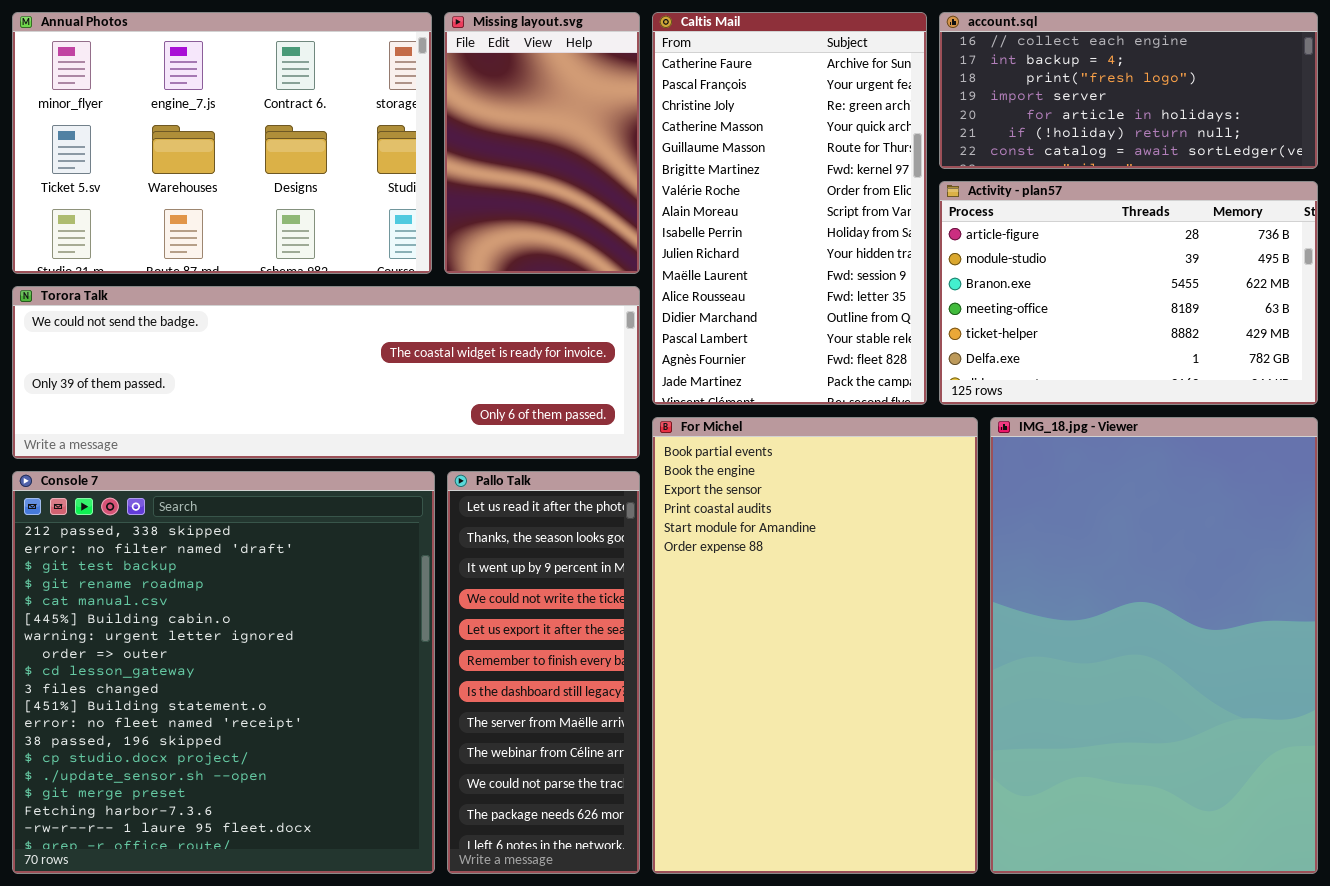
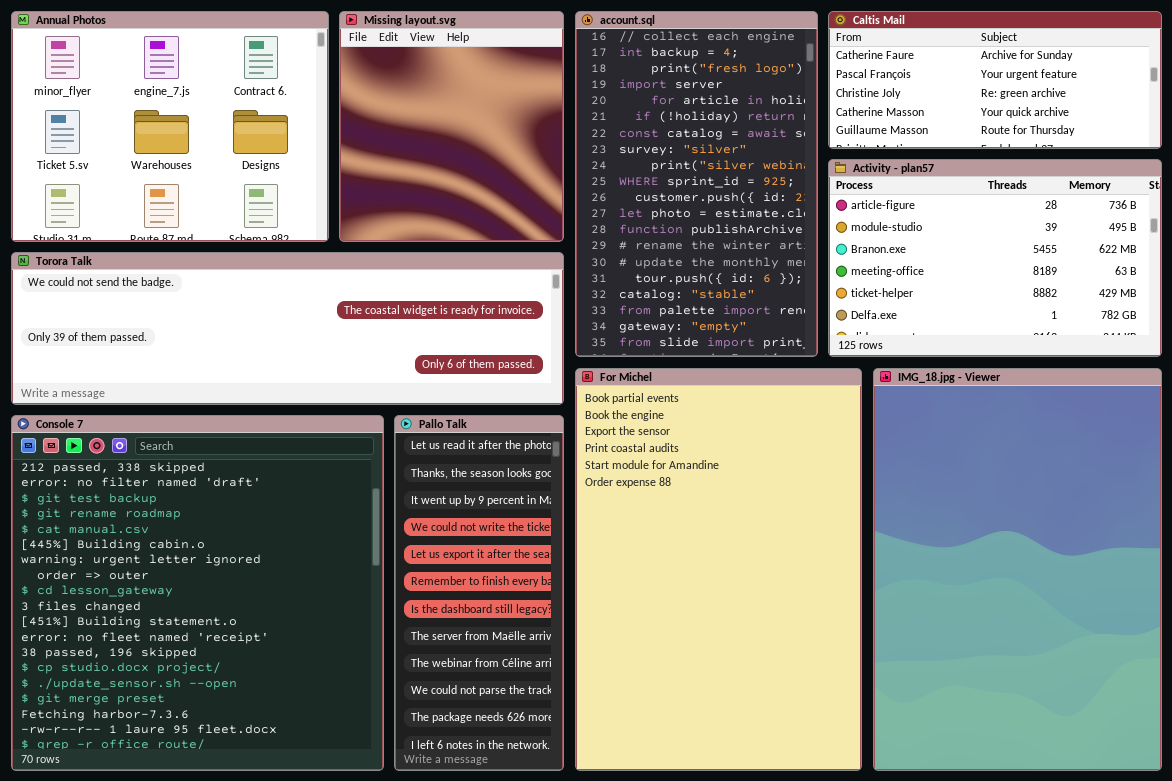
Annual Photos: [12,12,432,274] -> [11,11,329,242], resized
Missing layout.svg: [444,12,640,274] -> [339,11,564,242], resized
Caltis Mail: [652,12,927,405] -> [828,11,1162,149], moved, resized
account.sql: [939,12,1318,169] -> [575,11,818,357], moved, resized

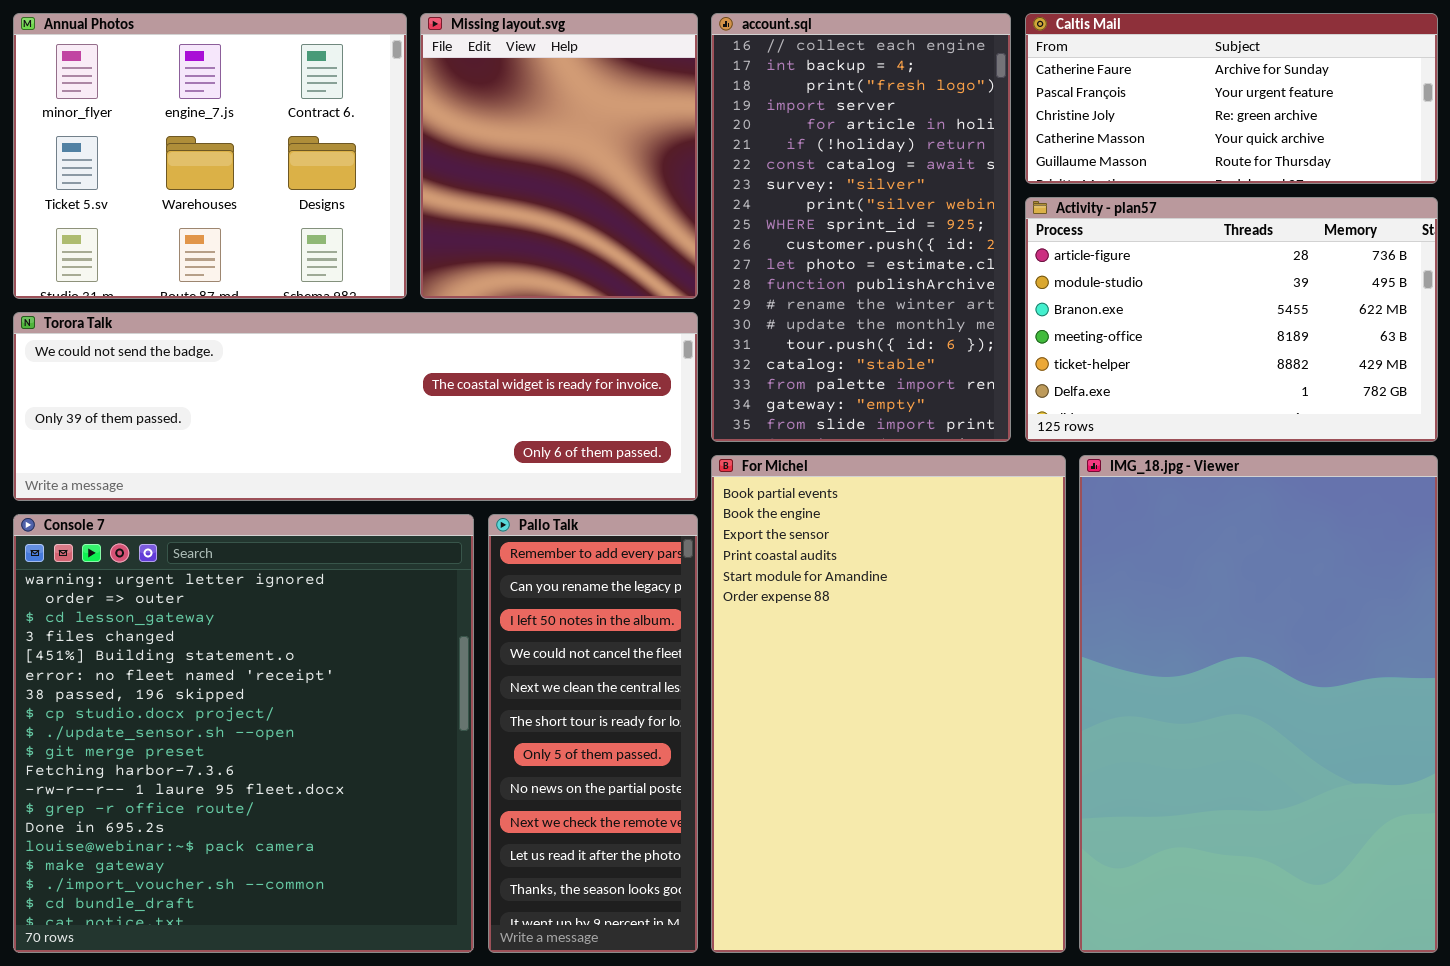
Console 7: [11,415,384,771] -> [13,514,474,953], scrolled down 6 rows
Pallo Talk: [394,415,564,771] -> [488,514,698,953], scrolled up 9 rows

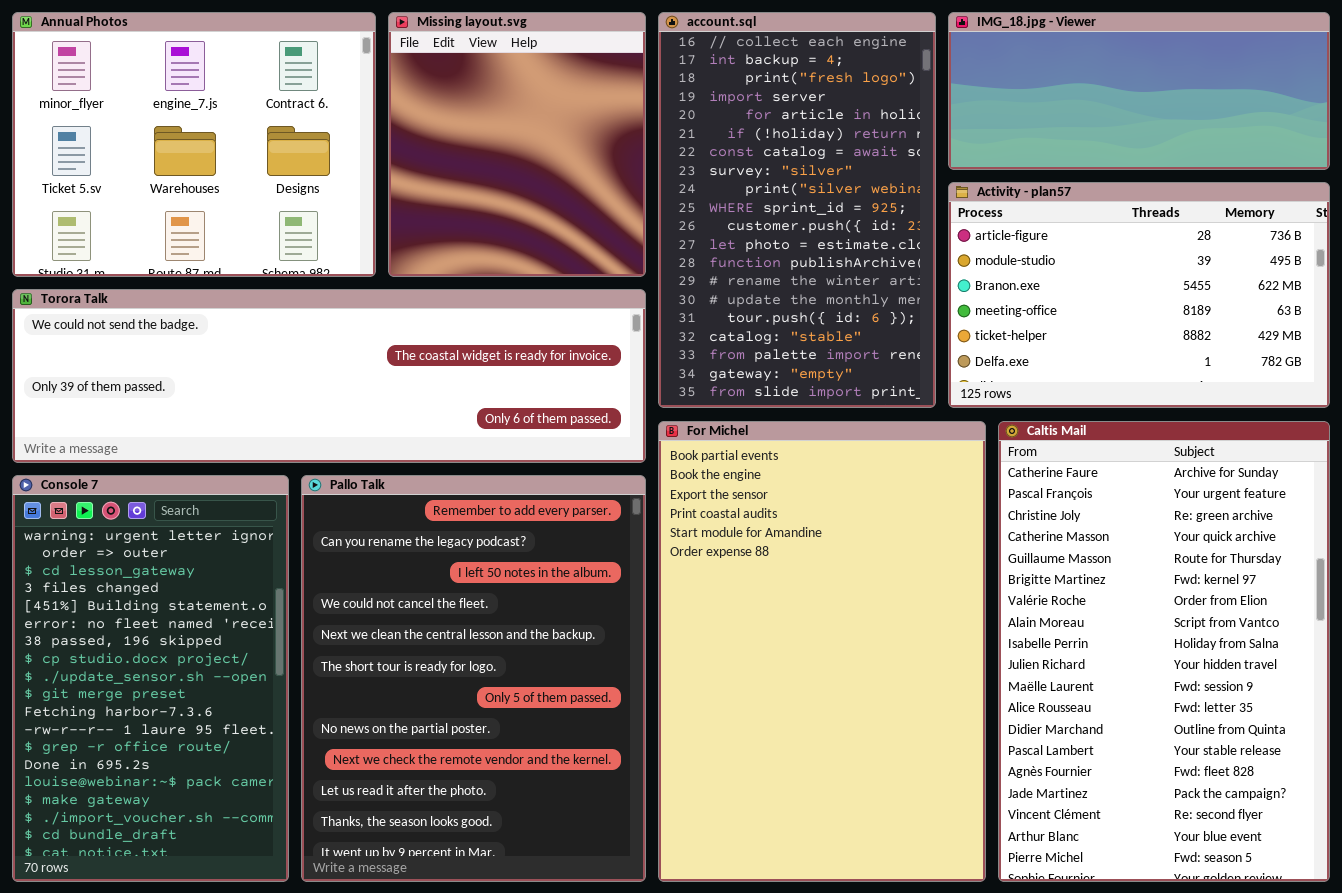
Caltis Mail: [1025,13,1438,184] -> [998,421,1330,882], moved, resized
IMG_18.jpg - Viewer: [1079,455,1438,953] -> [948,12,1330,170], moved, resized
Console 7: [13,514,474,953] -> [12,475,289,882], resized
Pallo Talk: [488,514,698,953] -> [301,475,646,882], resized

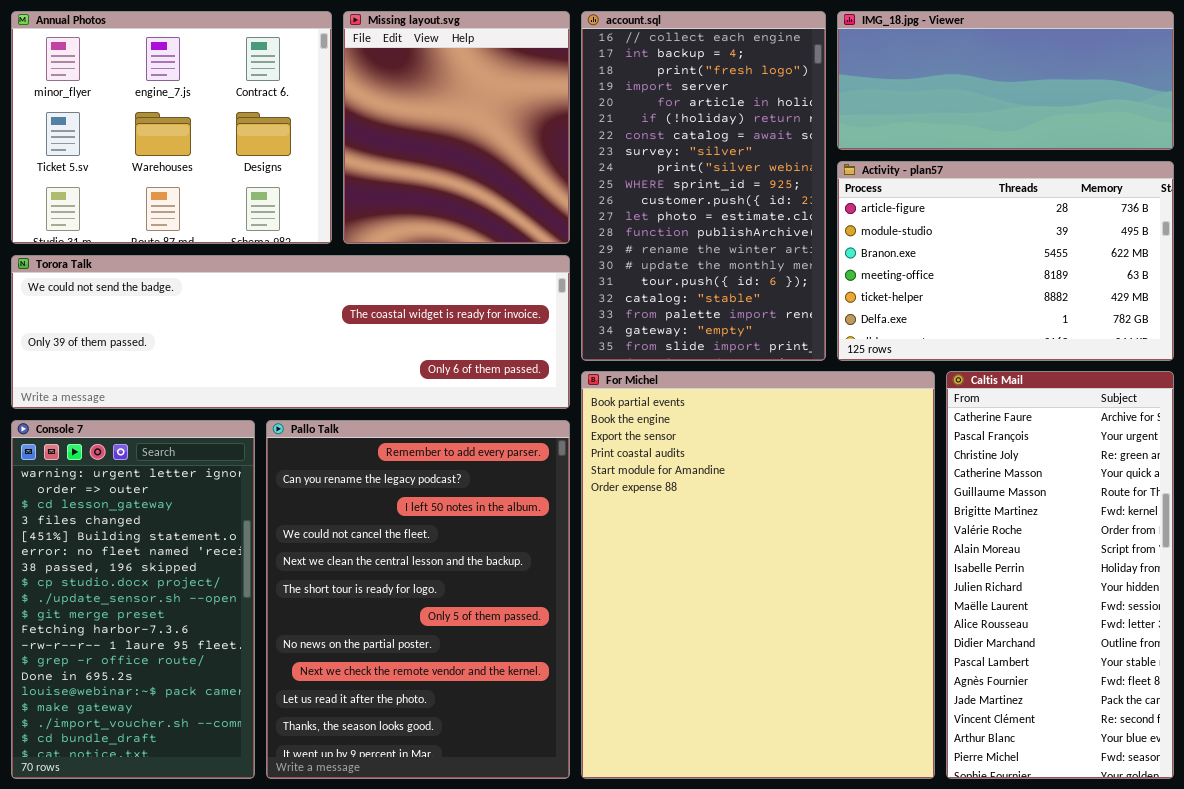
For Michel: [658,421,986,882] -> [581,371,935,779], resized
Caltis Mail: [998,421,1330,882] -> [946,371,1174,779], resized

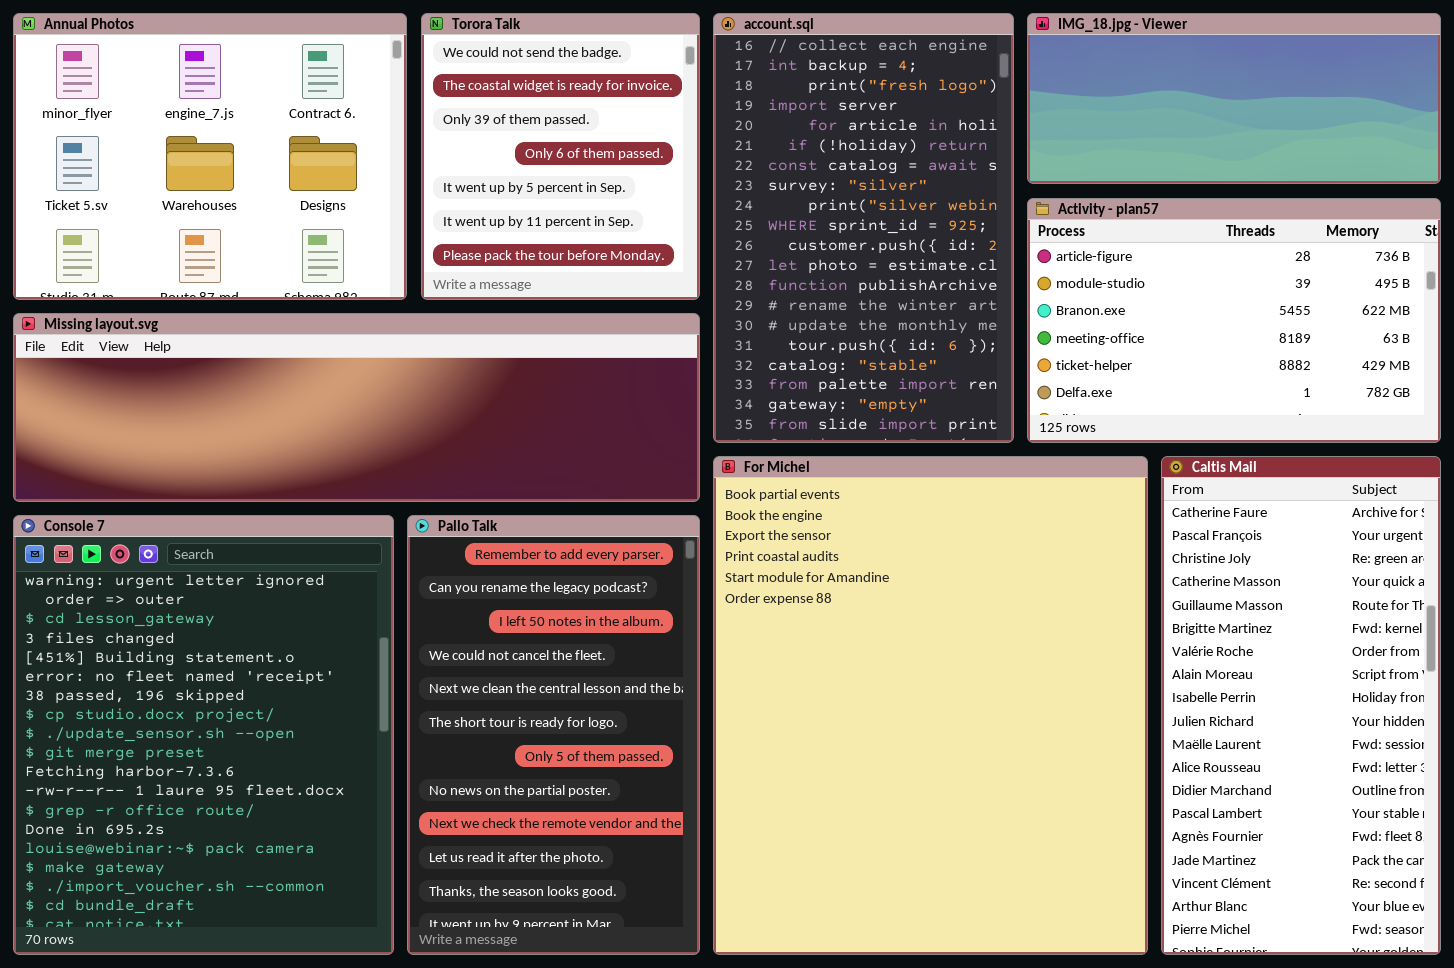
Missing layout.svg: [343,11,570,244] -> [13,313,700,502], moved, resized
Torora Talk: [11,255,570,409] -> [421,13,700,300], moved, resized
Console 7: [11,420,255,779] -> [13,515,394,955], resized
Pallo Talk: [266,420,570,779] -> [407,515,700,955], resized

